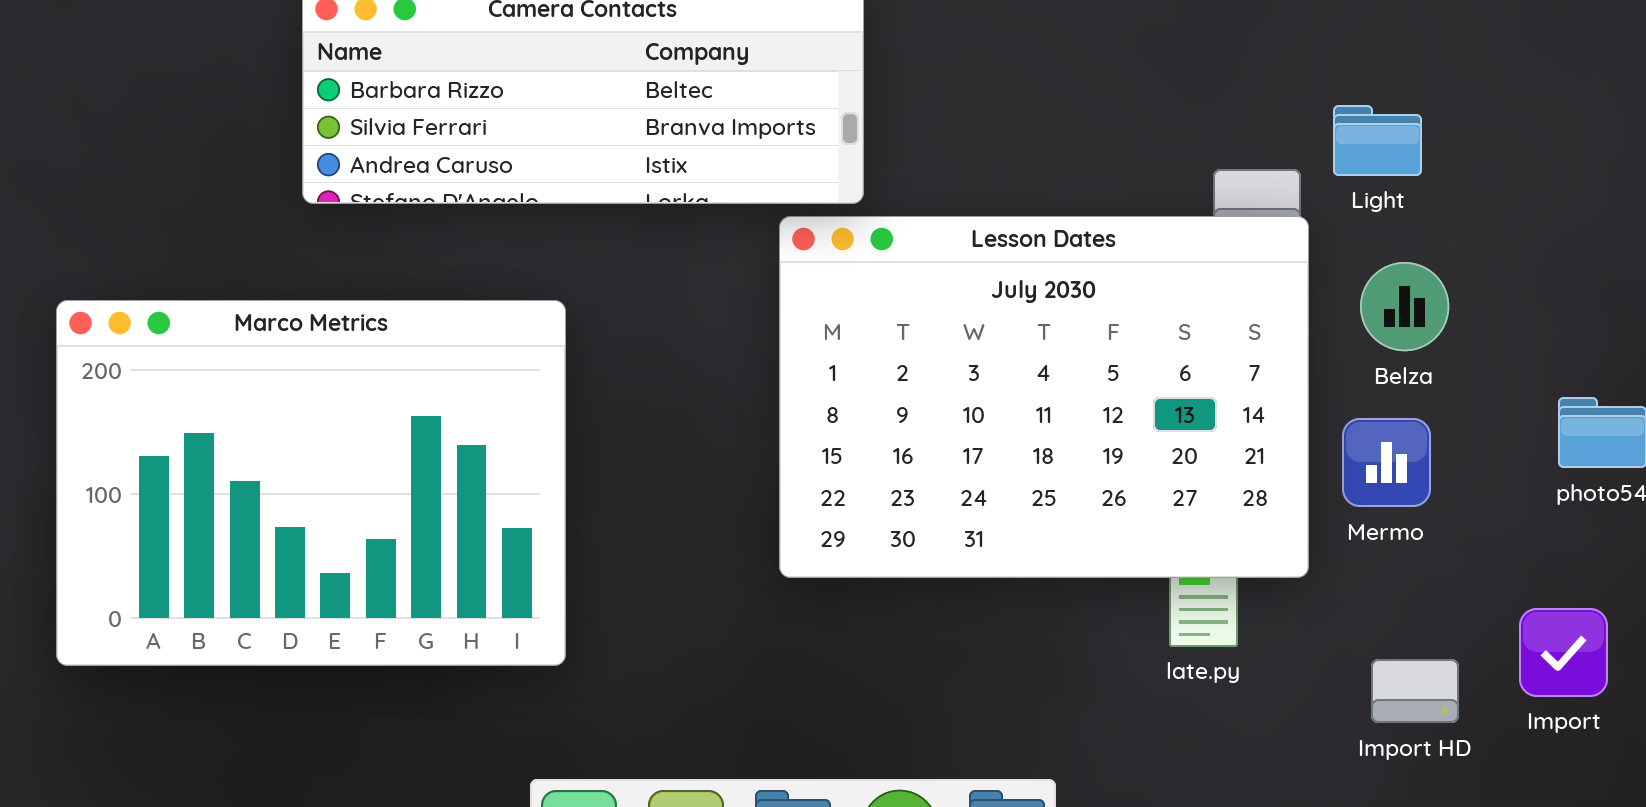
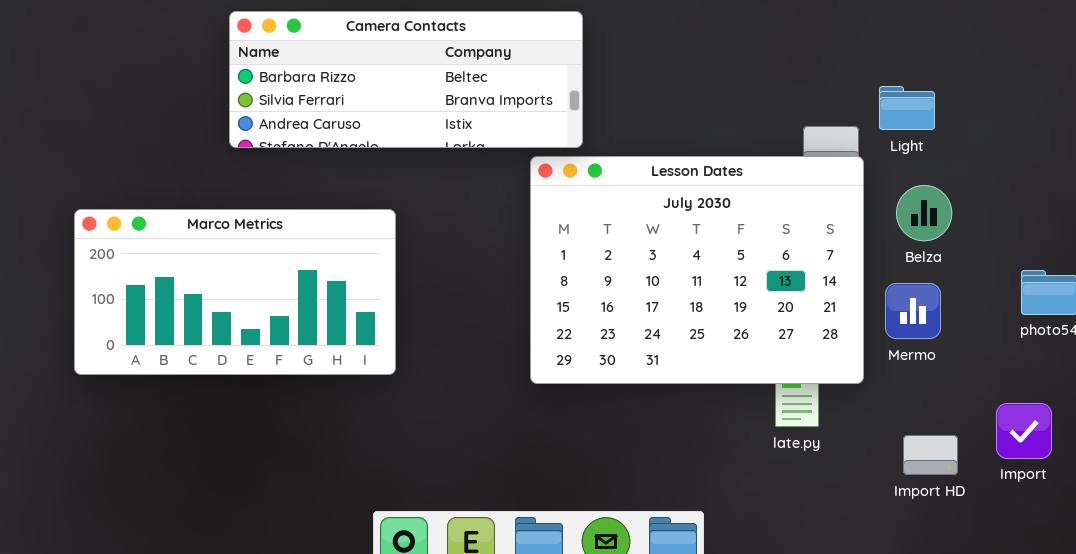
Marco Metrics: [56,300,566,666] -> [74,209,396,375], resized

